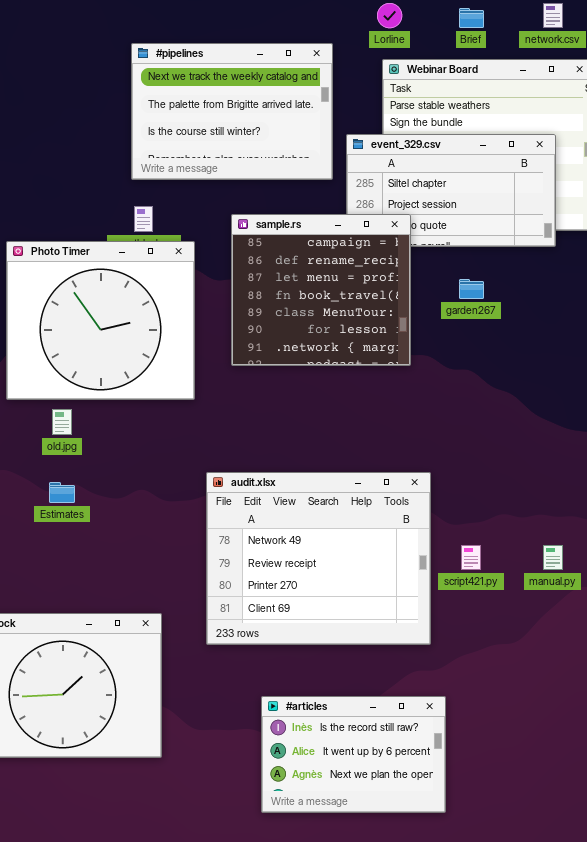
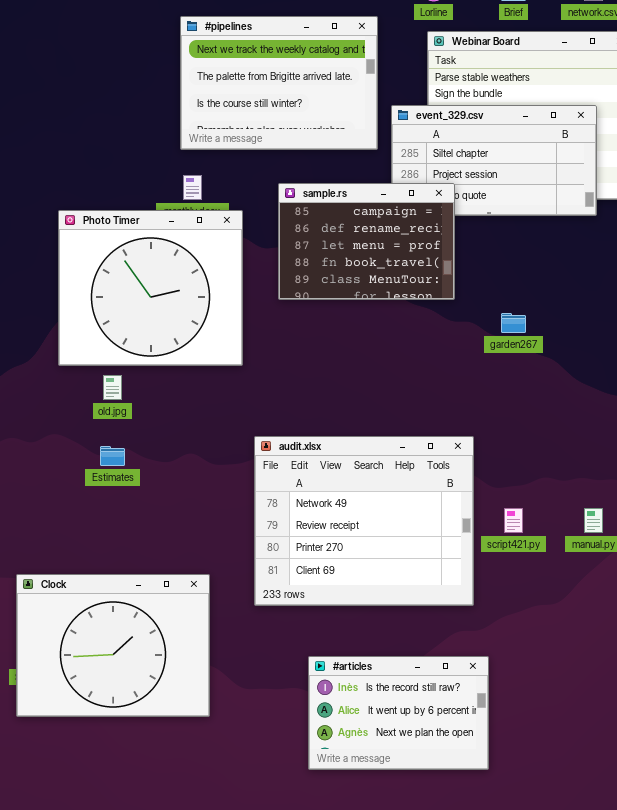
sample.rs: [231,214,411,366] -> [278,183,455,300], resized
garden267: [459,279,484,299] -> [501,313,526,333], moved

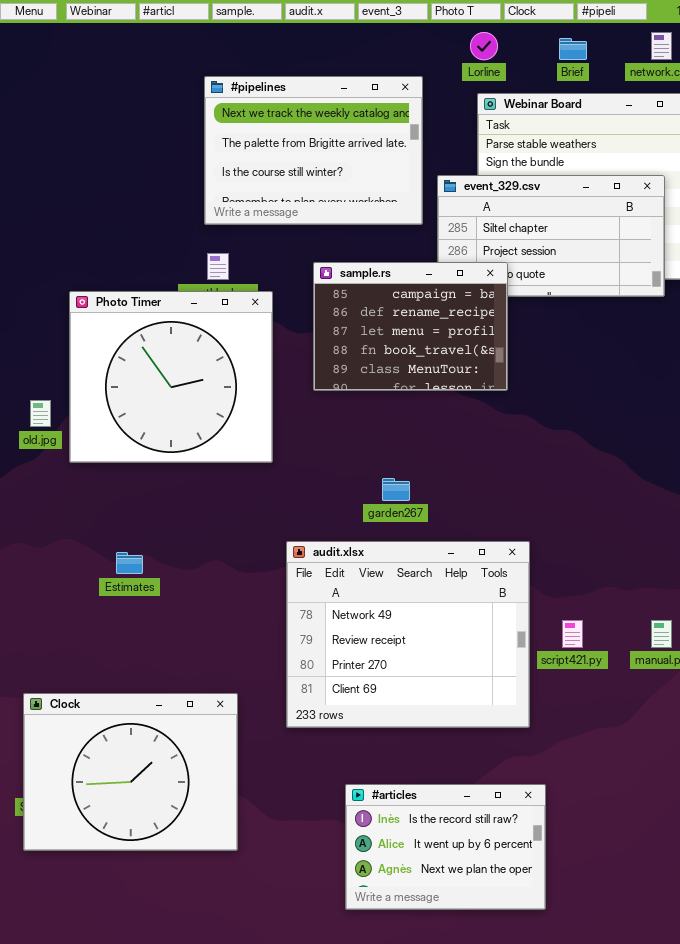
garden267: [501,313,526,333] -> [382,478,410,501], moved
old.jpg: [103,375,122,400] -> [30,400,51,427], moved

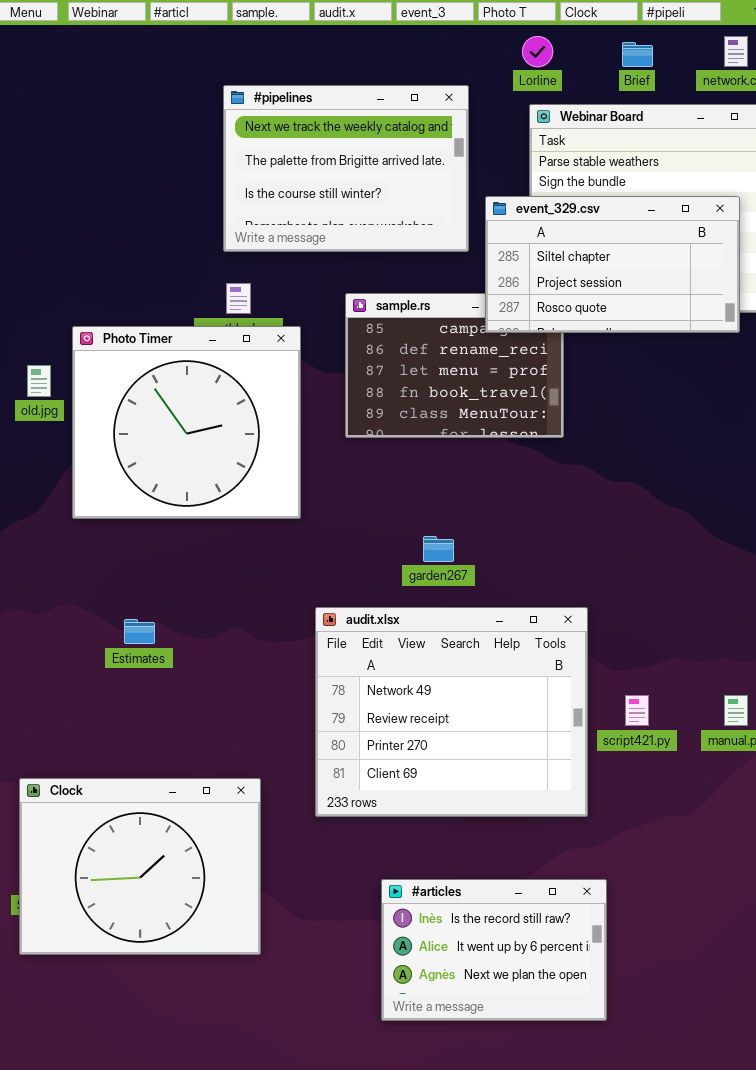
event_329.csv: [437,175,665,297] -> [485,196,740,333], raised
old.jpg: [30,400,51,427] -> [27,365,51,397], moved

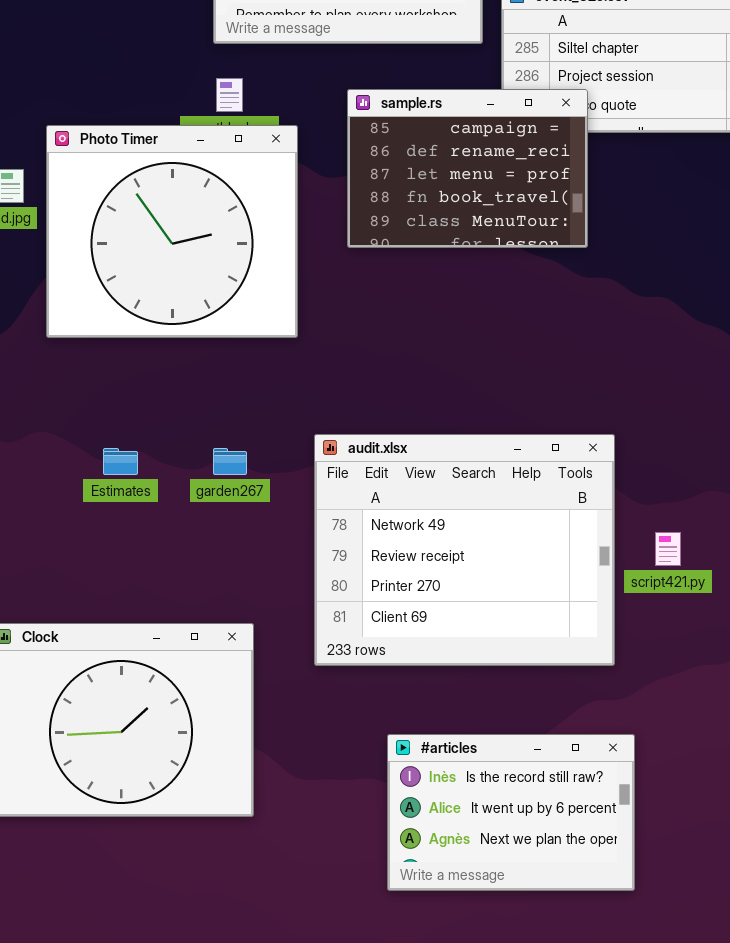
sample.rs: [345,293,564,438] -> [347,89,588,248], raised
garden267: [423,536,454,562] -> [213,448,247,475], moved

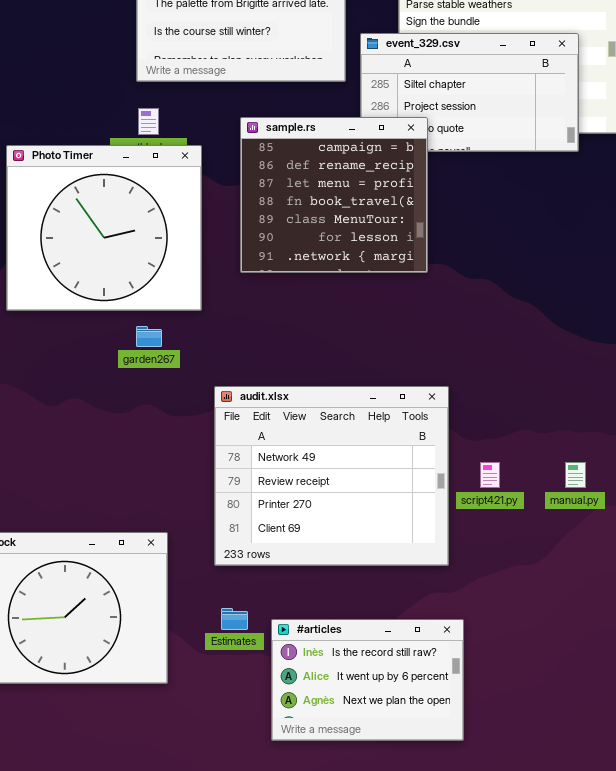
sample.rs: [347,89,588,248] -> [240,117,428,273], resized
Estimates: [103,448,138,475] -> [221,608,248,630], moved
garden267: [213,448,247,475] -> [136,326,162,347], moved

